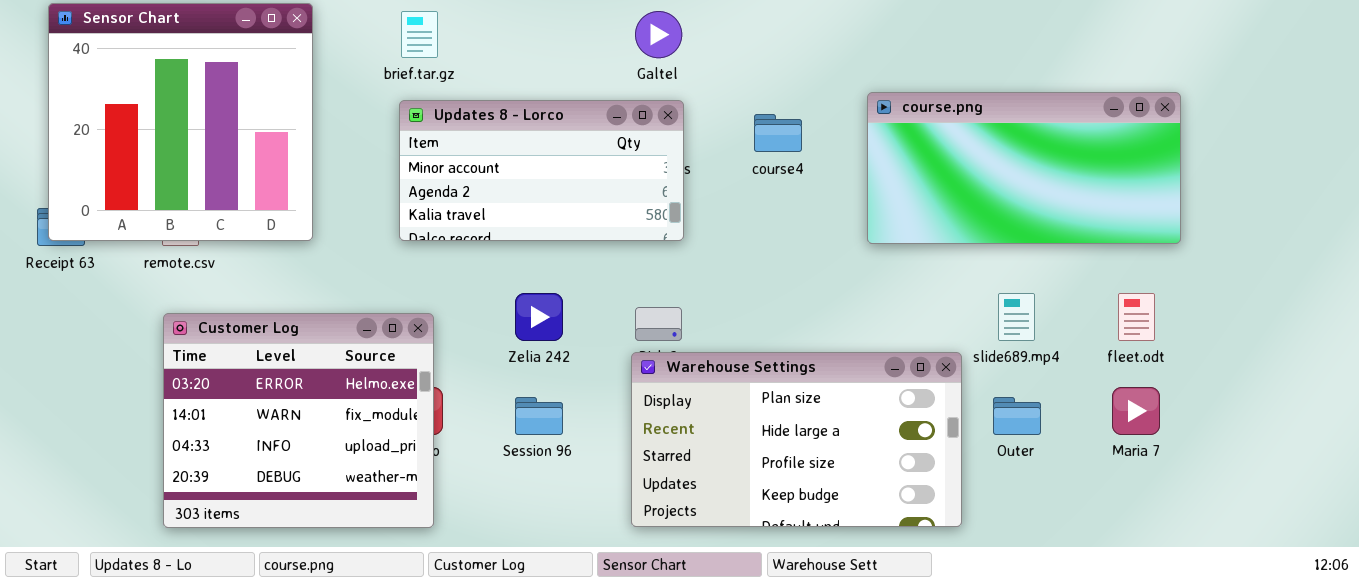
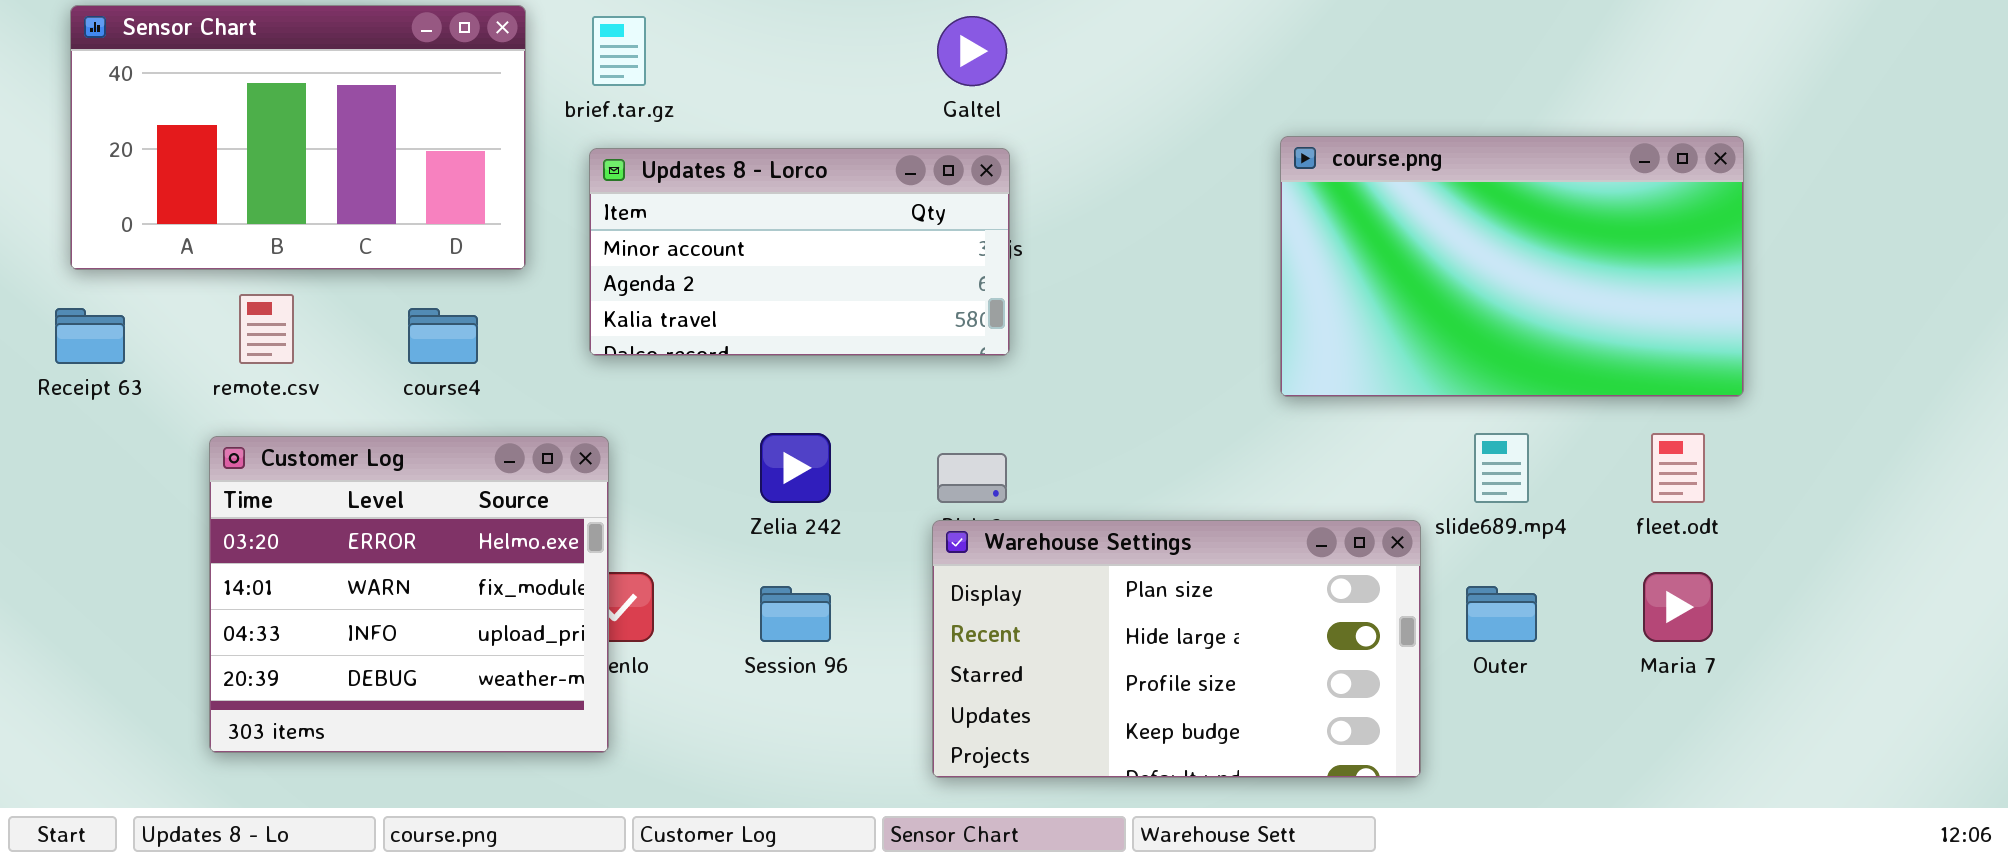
Sensor Chart: [48,3,313,241] -> [70,5,526,270], resized
course.png: [867,92,1181,244] -> [1280,136,1744,397], resized
course4: [754,114,802,152] -> [408,308,478,364], moved
Customer Log: [163,313,434,528] -> [209,436,609,753], moved

